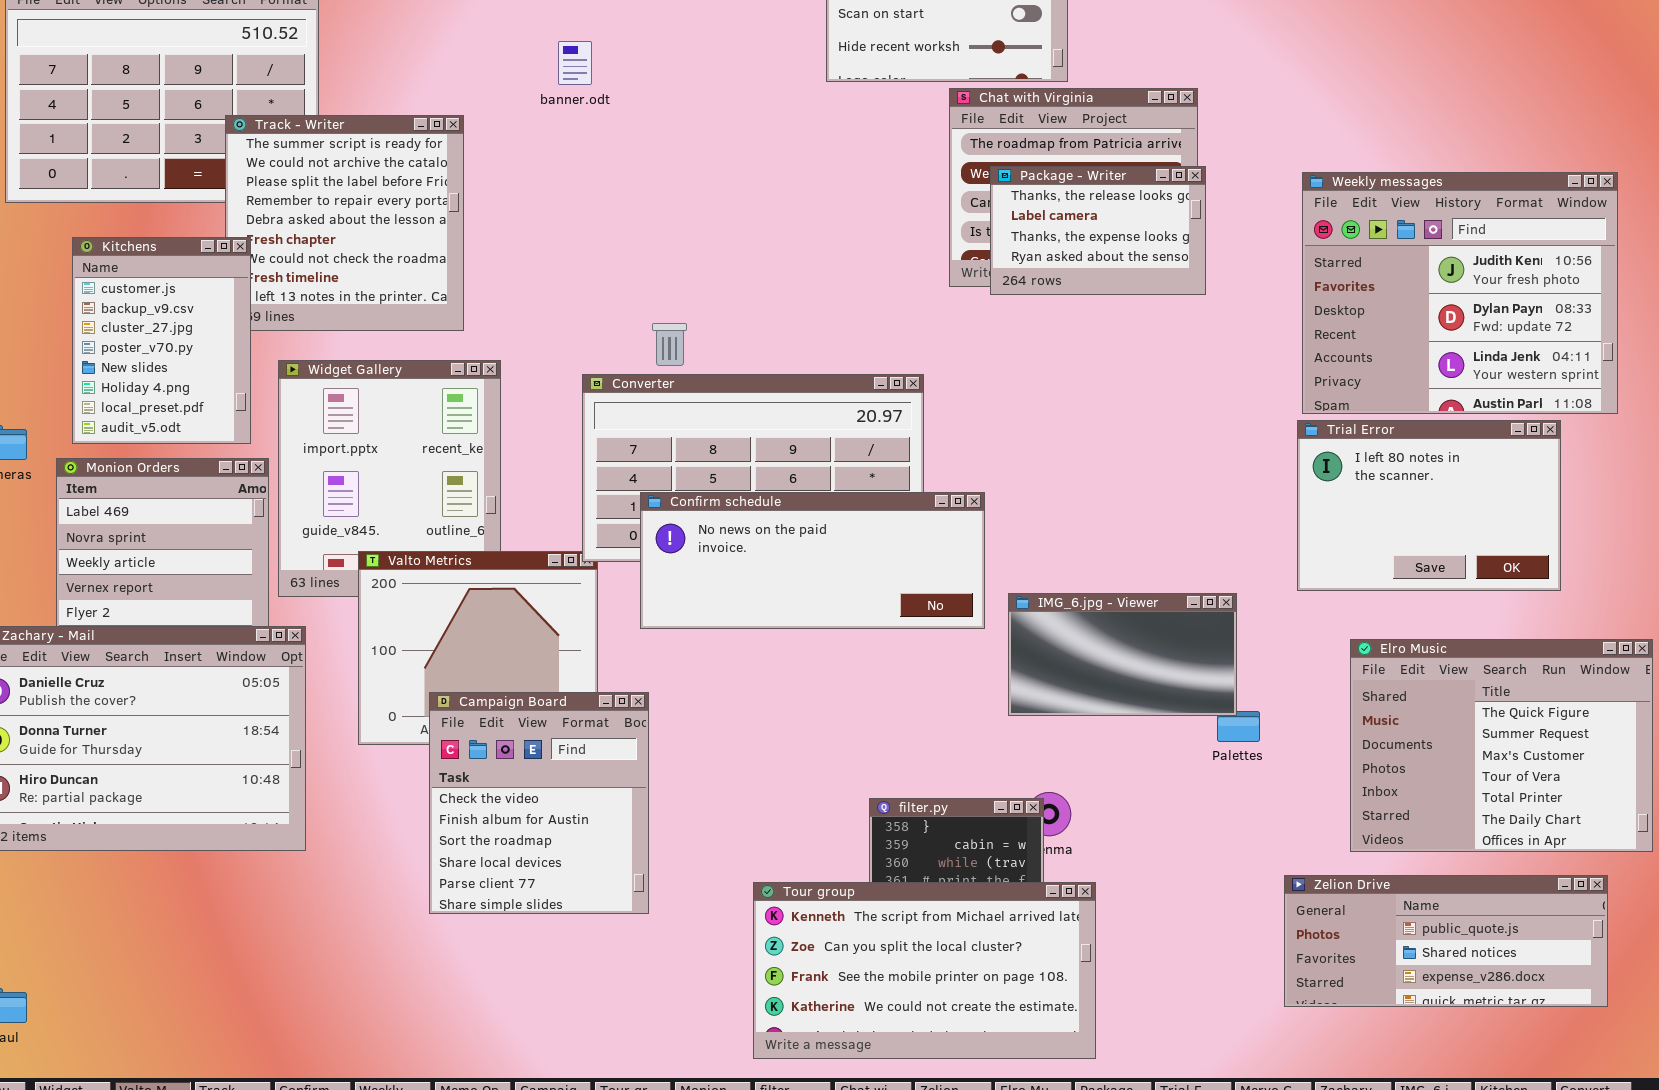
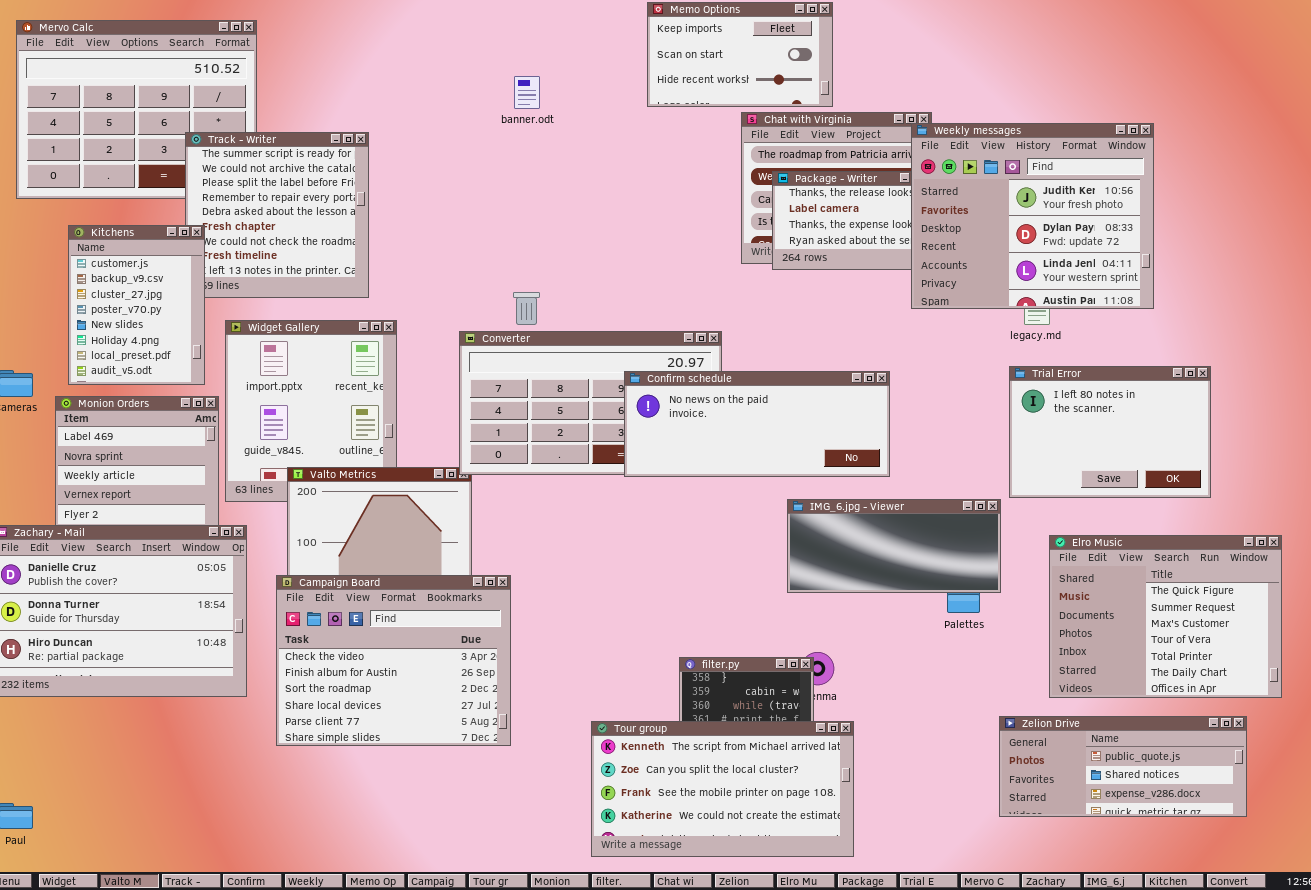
banner.odt: [558,41,592,85] -> [514,76,540,109], moved
Weekly messages: [1302,172,1618,414] -> [911,123,1154,309], moved
Confirm schedule: [640,492,985,629] -> [624,371,890,477], moved
IMG_6.jpg - Viewer: [1008,593,1237,716] -> [787,499,1001,593], resized
Campaign Board: [429,692,649,914] -> [276,575,511,746], resized

